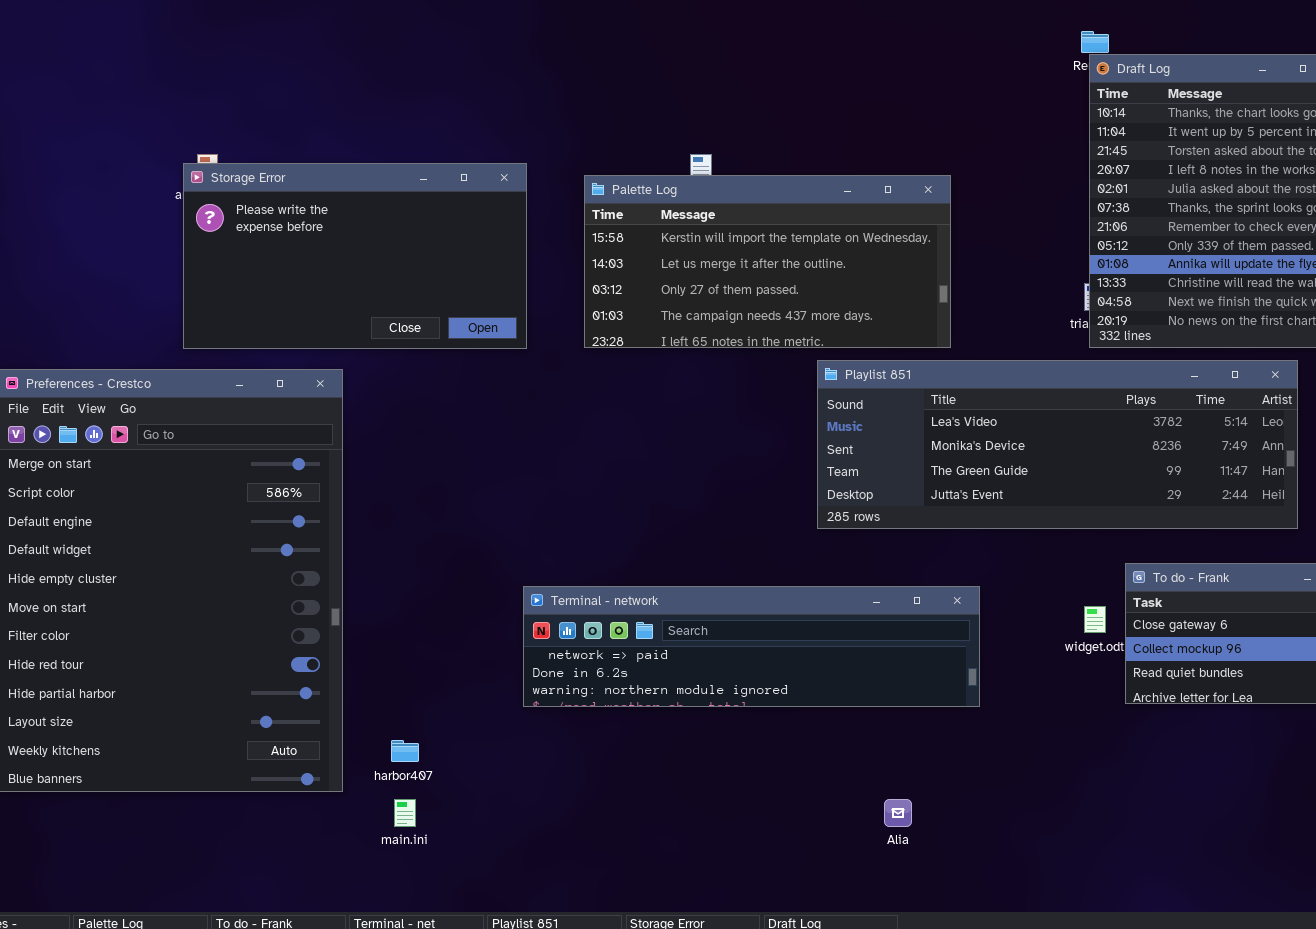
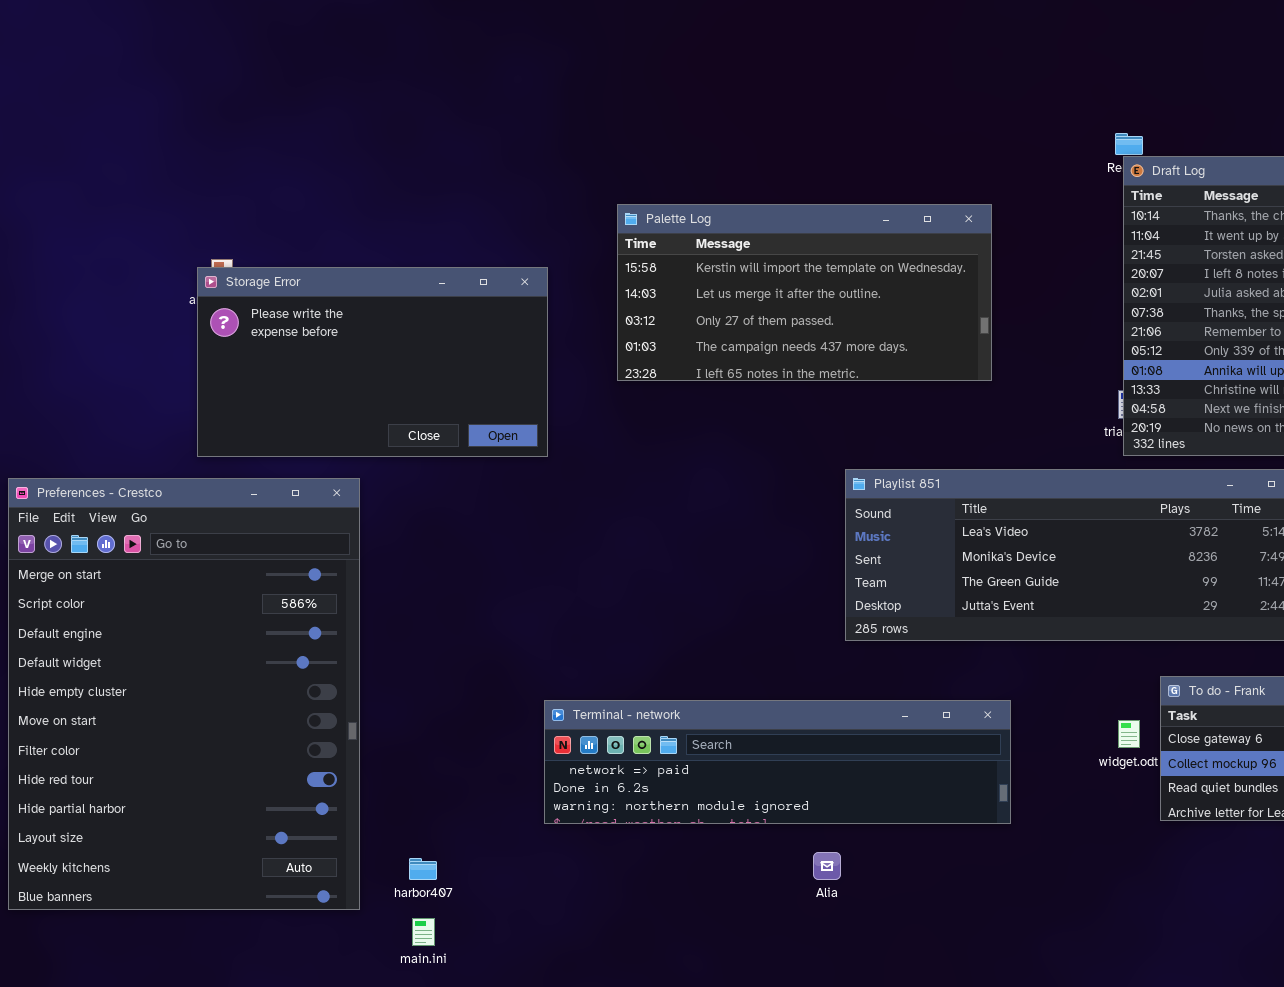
Palette Log: [584,175,951,348] -> [617,204,992,381], moved
Alia: [884,799,912,827] -> [813,852,841,880], moved

